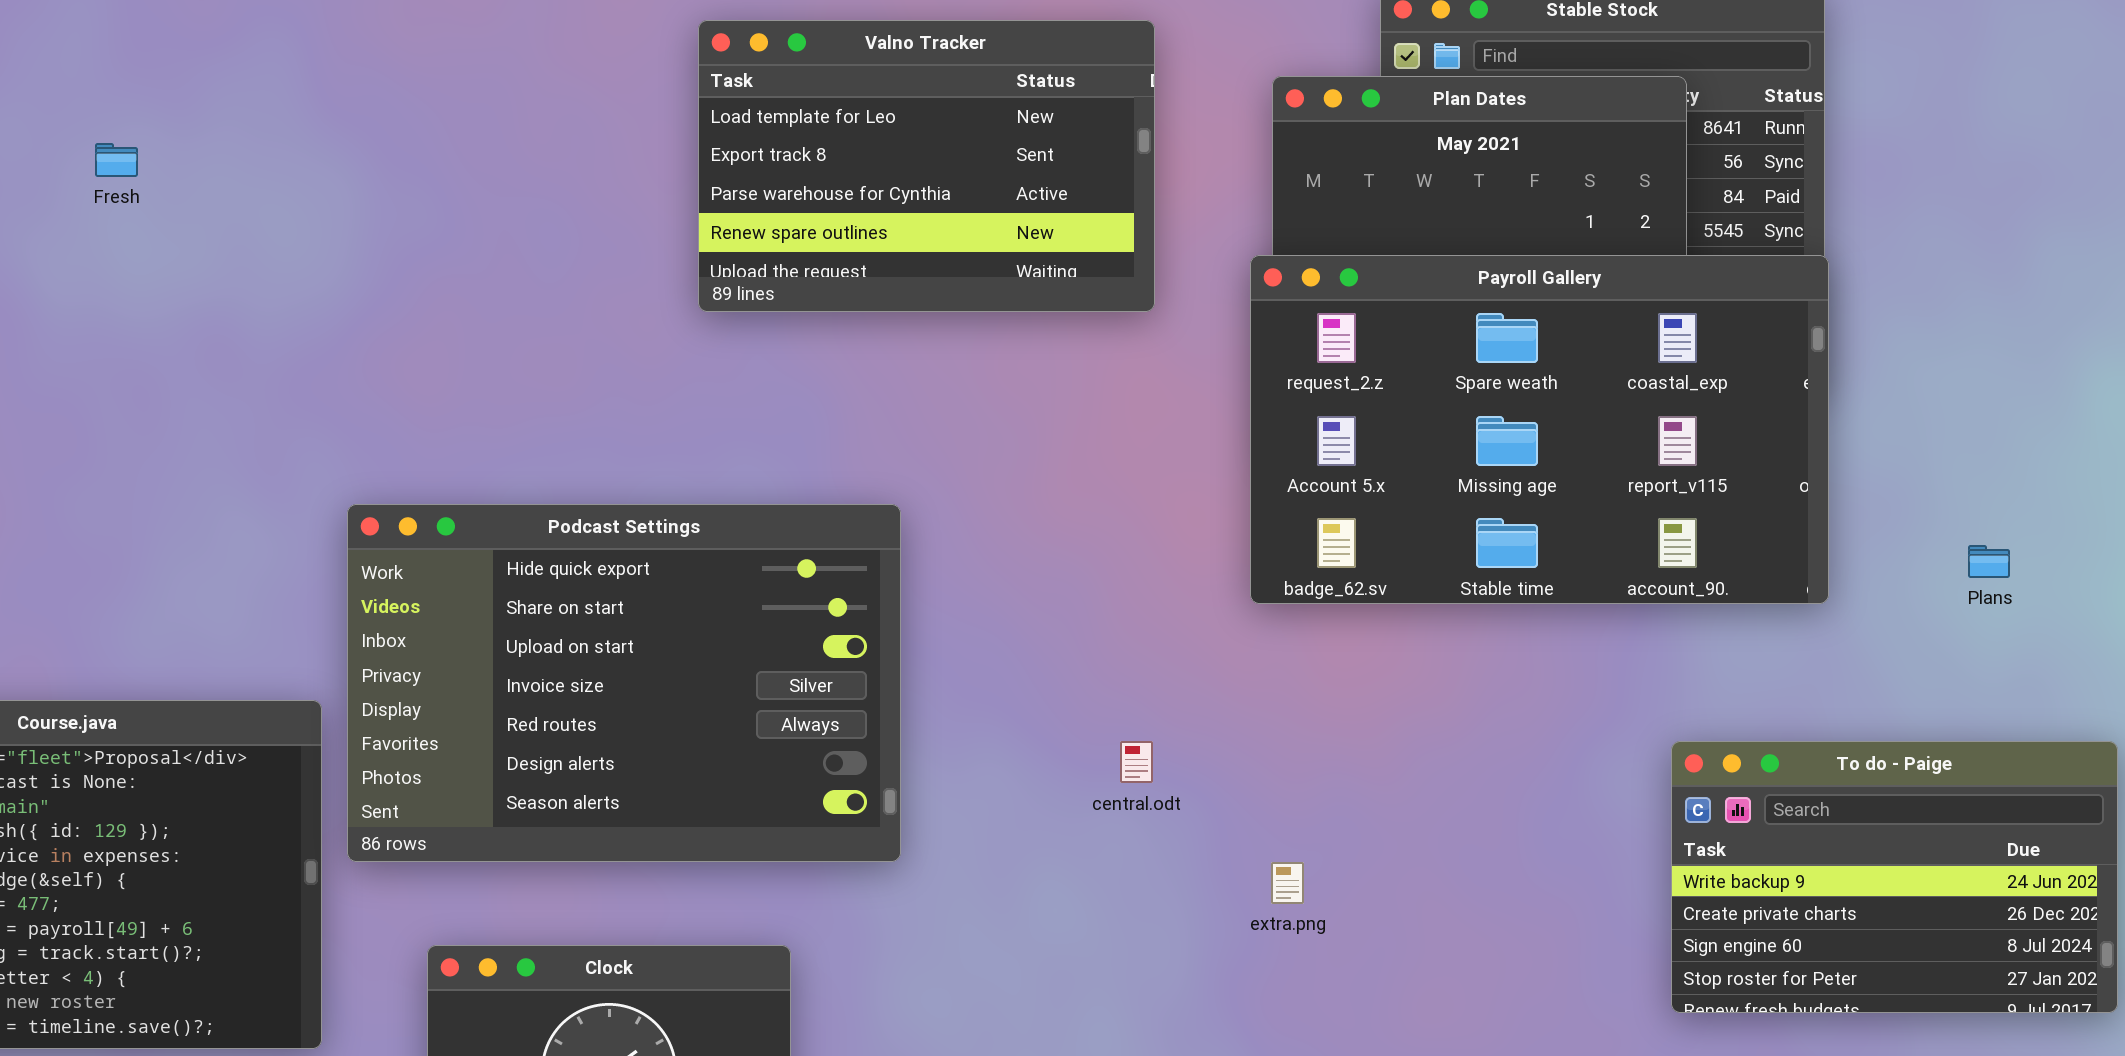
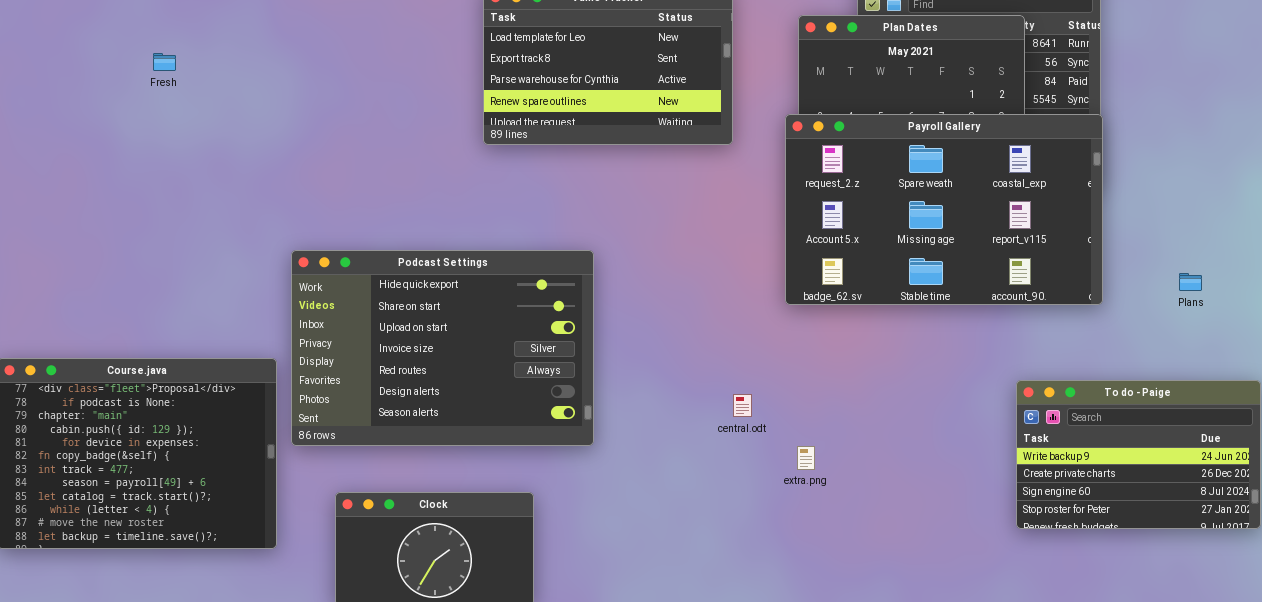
central.odt: [1120,741,1153,783] -> [733,394,752,417], moved

